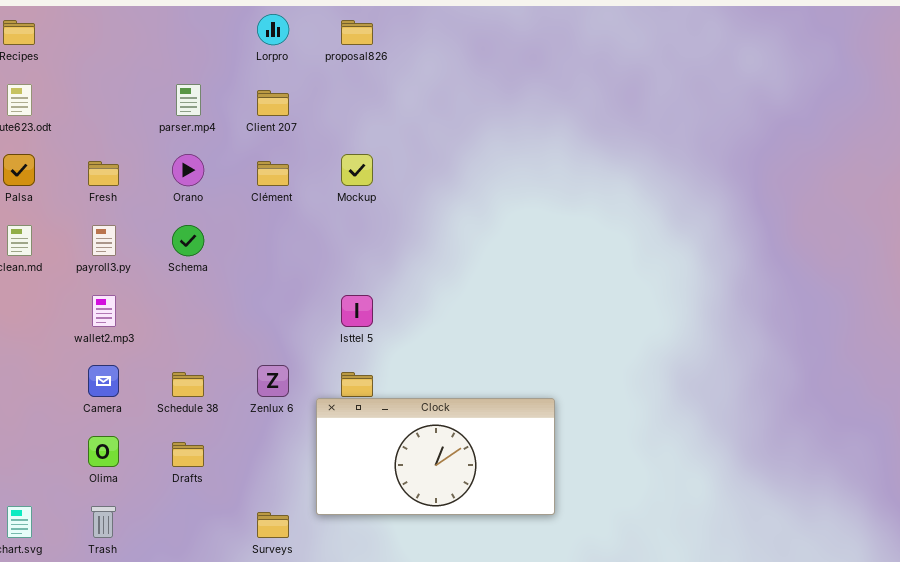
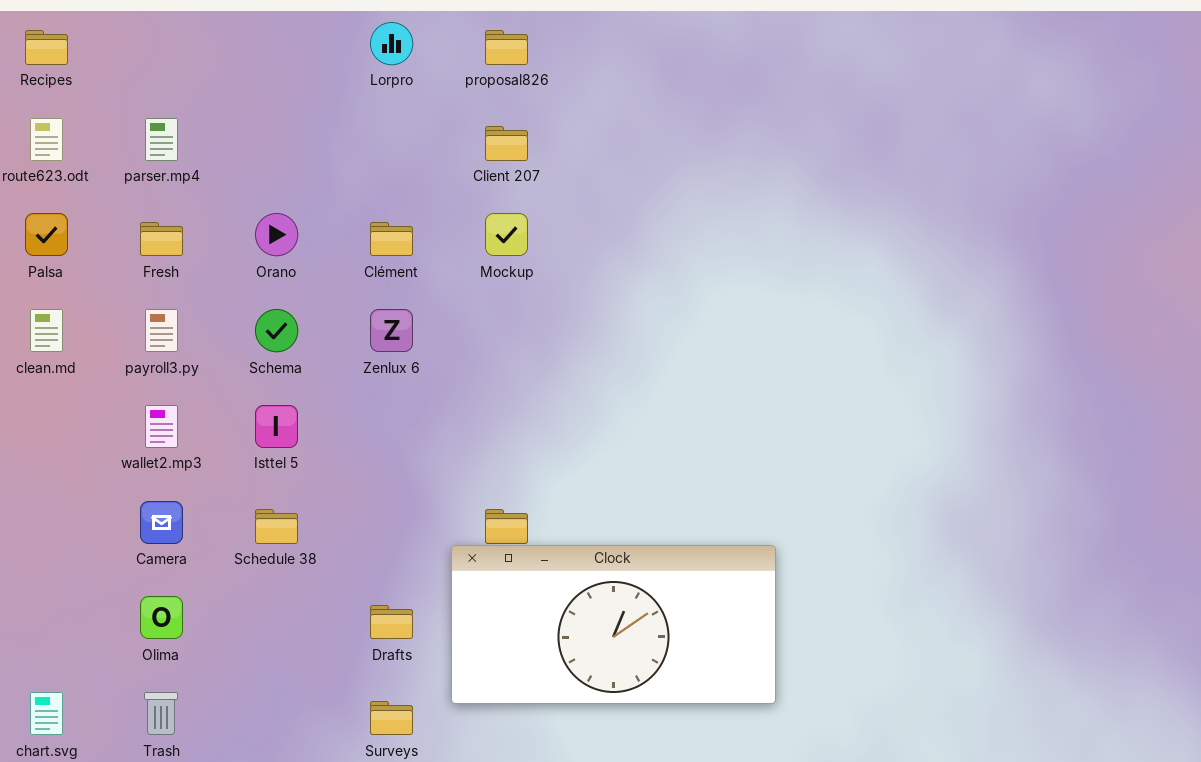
parser.mp4: [176,84,201,116] -> [145,118,178,161], moved
Client 207: [257,90,289,116] -> [485,126,528,161], moved
Isttel 5: [341,295,373,327] -> [255,405,298,448], moved
Zenlux 6: [257,365,289,397] -> [370,309,413,352], moved
Drafts: [172,442,204,467] -> [370,605,413,639], moved

